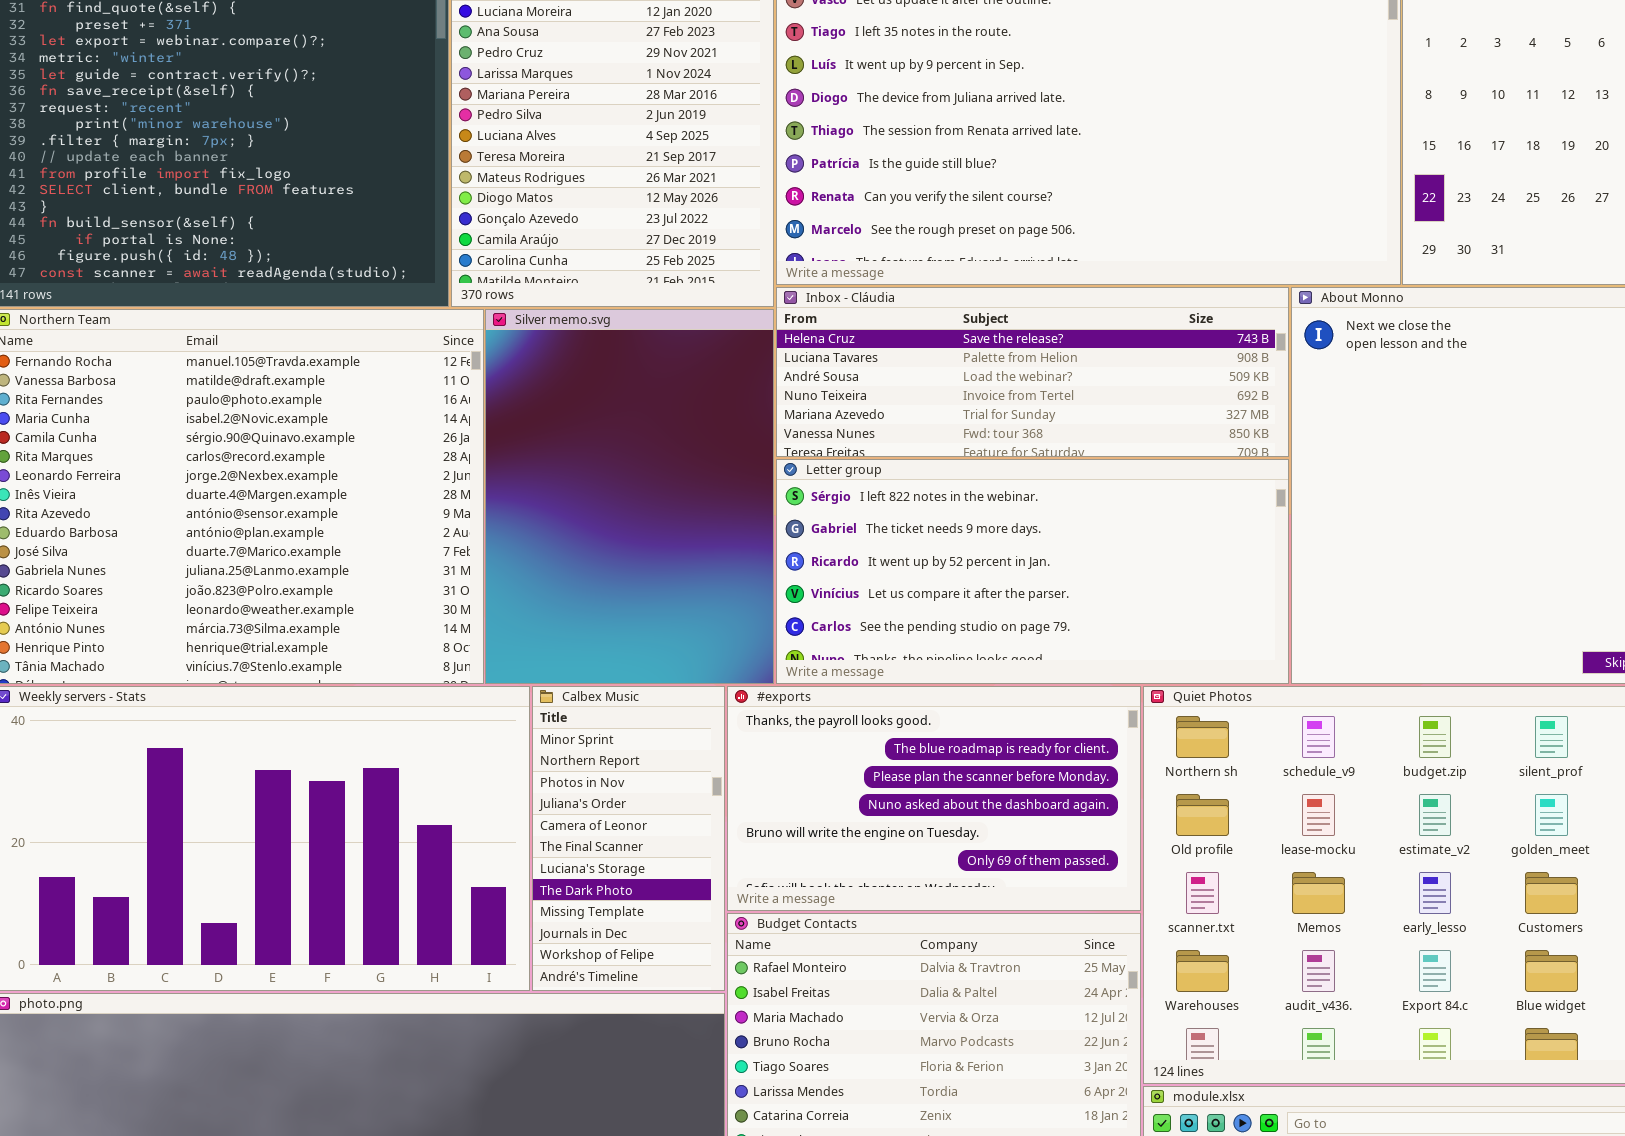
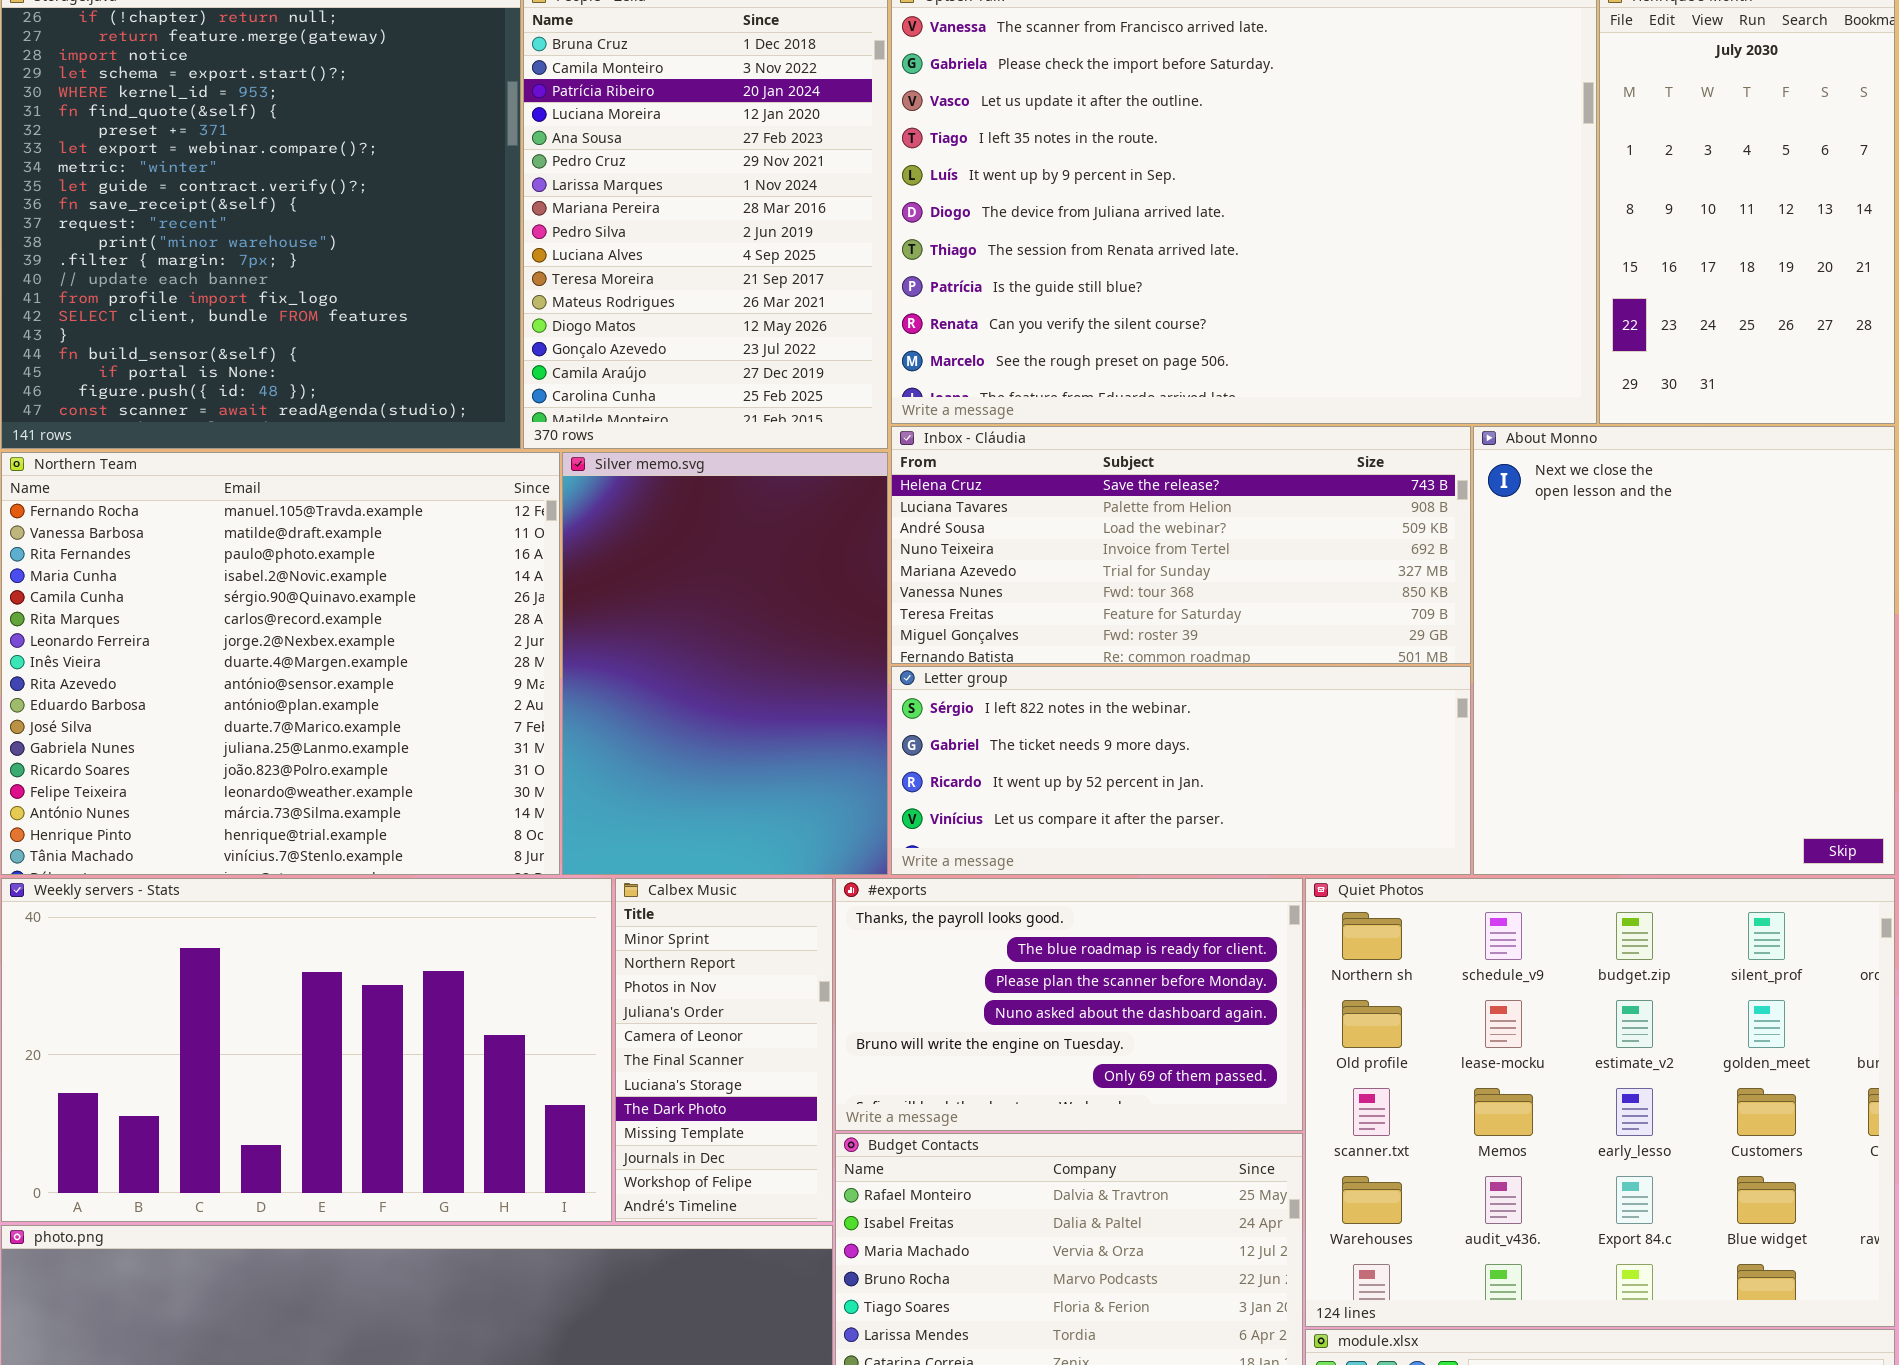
Inbox - Cláudia: [776,287,1289,457] -> [891,426,1471,664], resized
Letter group: [776,459,1289,684] -> [891,666,1471,875], resized

